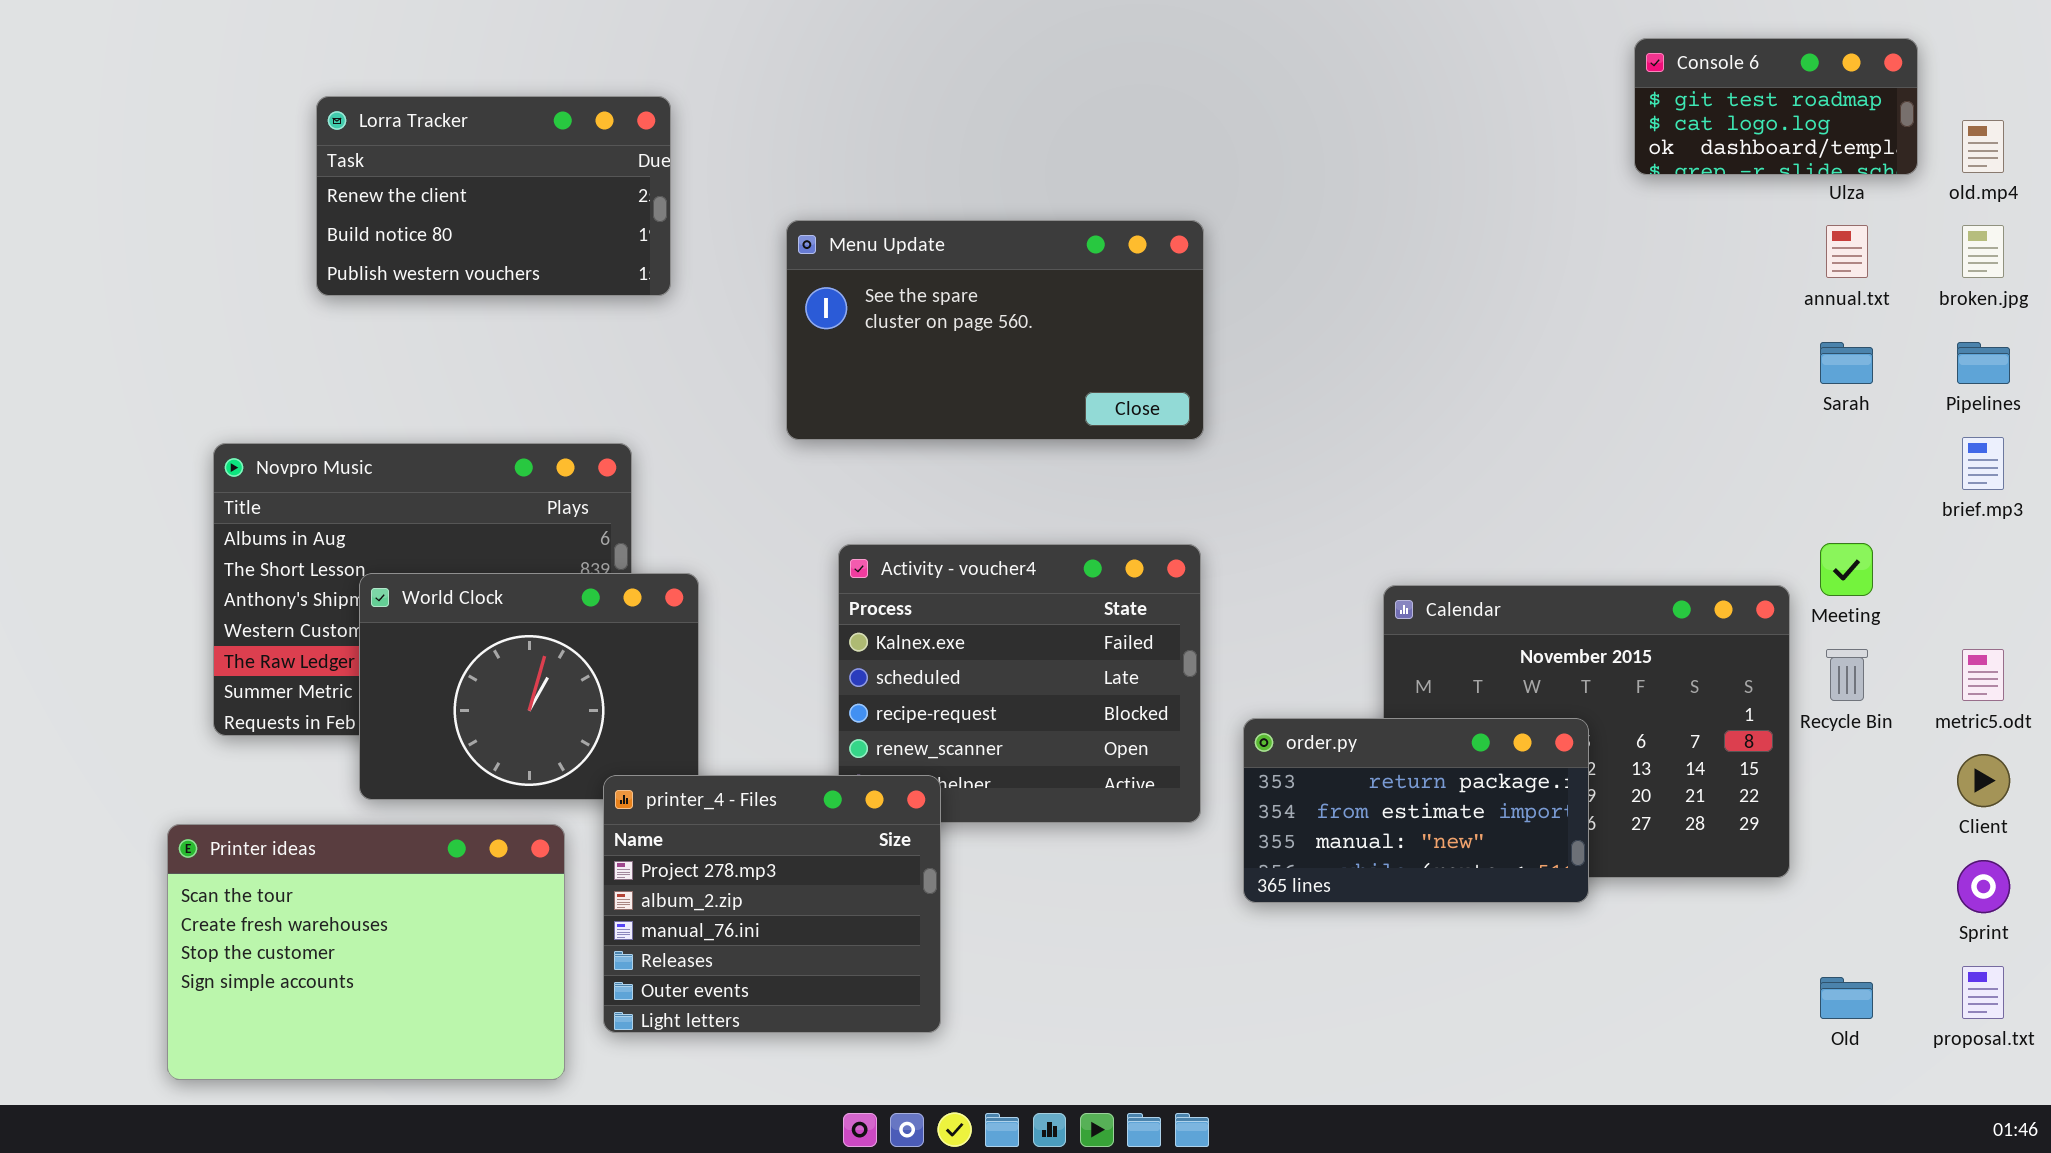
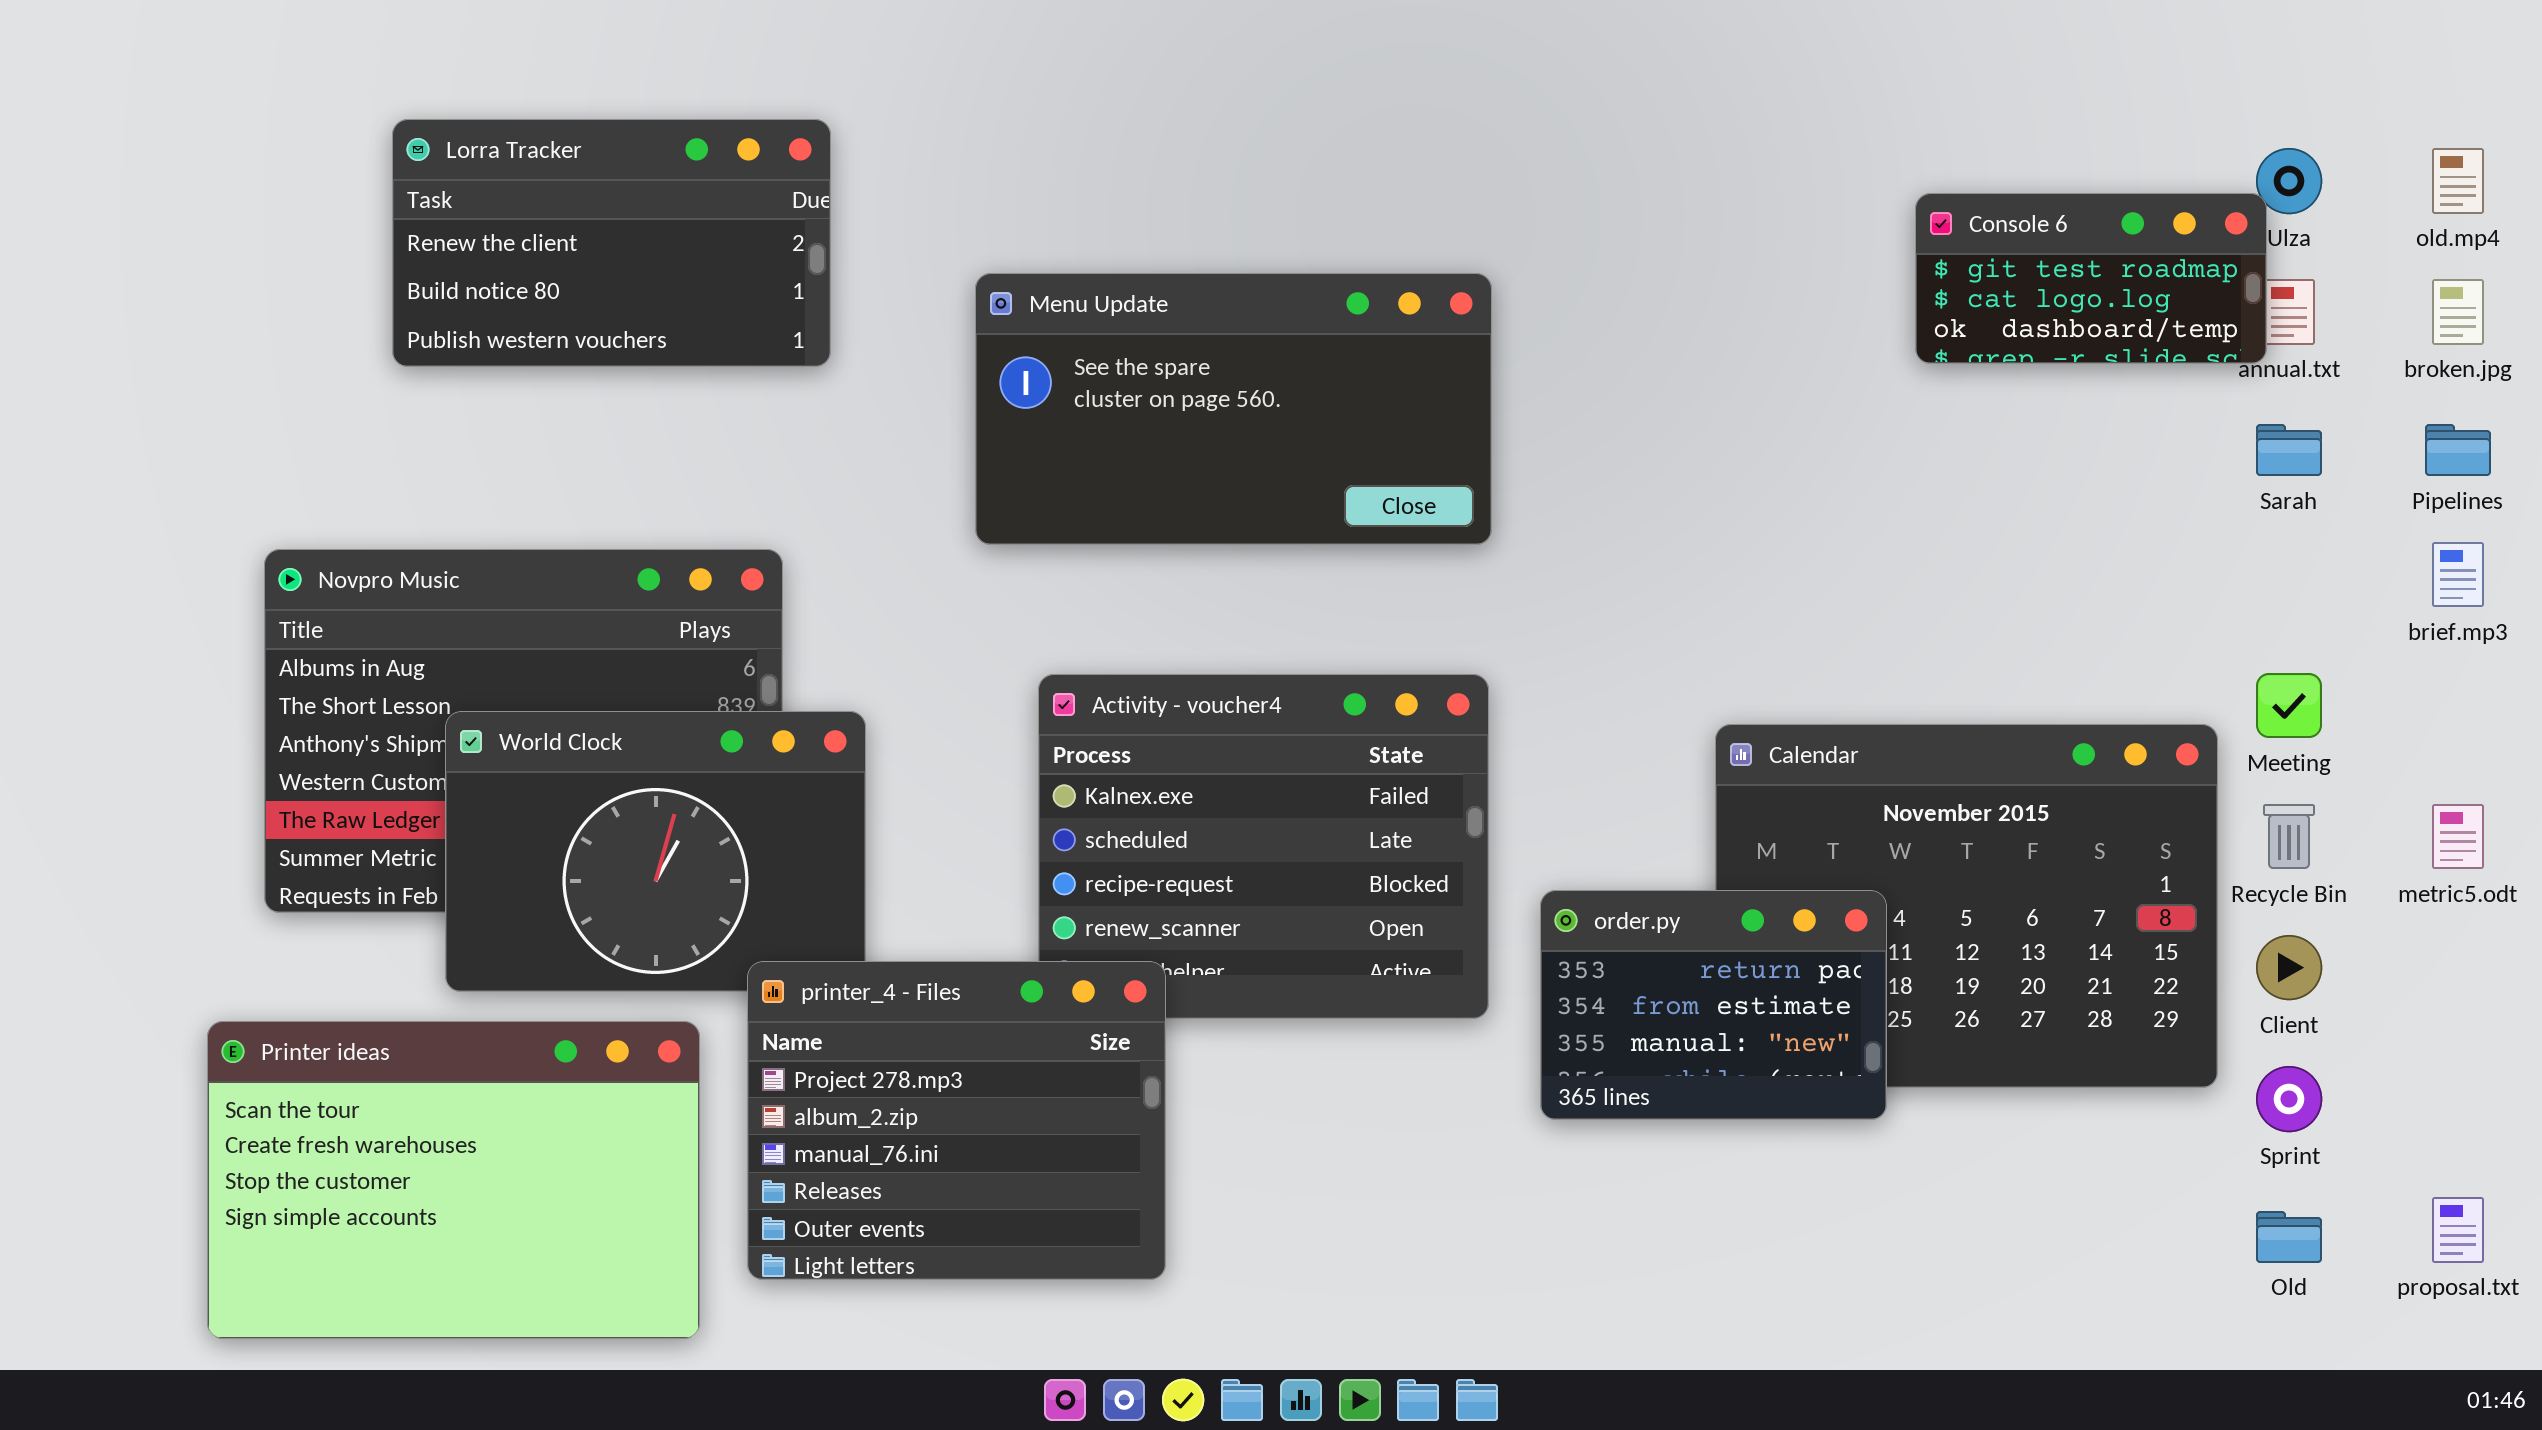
Console 6: [1634,38,1918,175] -> [1915,193,2267,364], moved
order.py: [1243,718,1589,903] -> [1540,890,1887,1120], resized
Client: [1957,754,2010,807] -> [2256,935,2322,1000], moved
Sprint: [1957,860,2010,913] -> [2256,1066,2322,1132], moved

